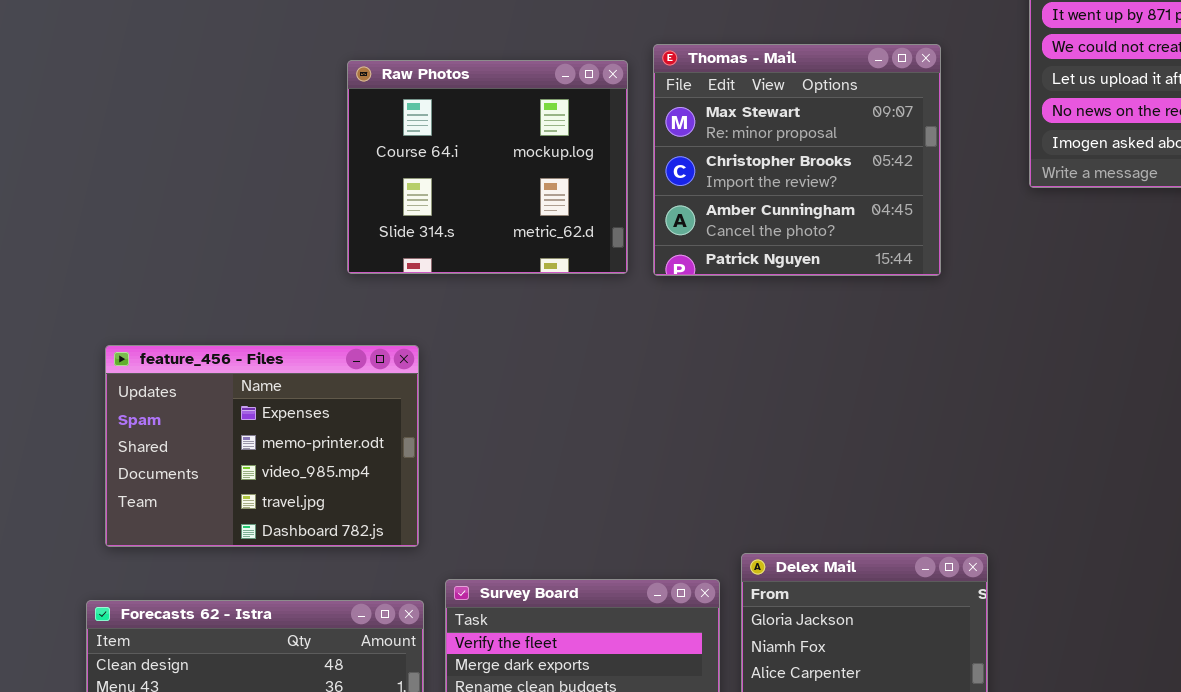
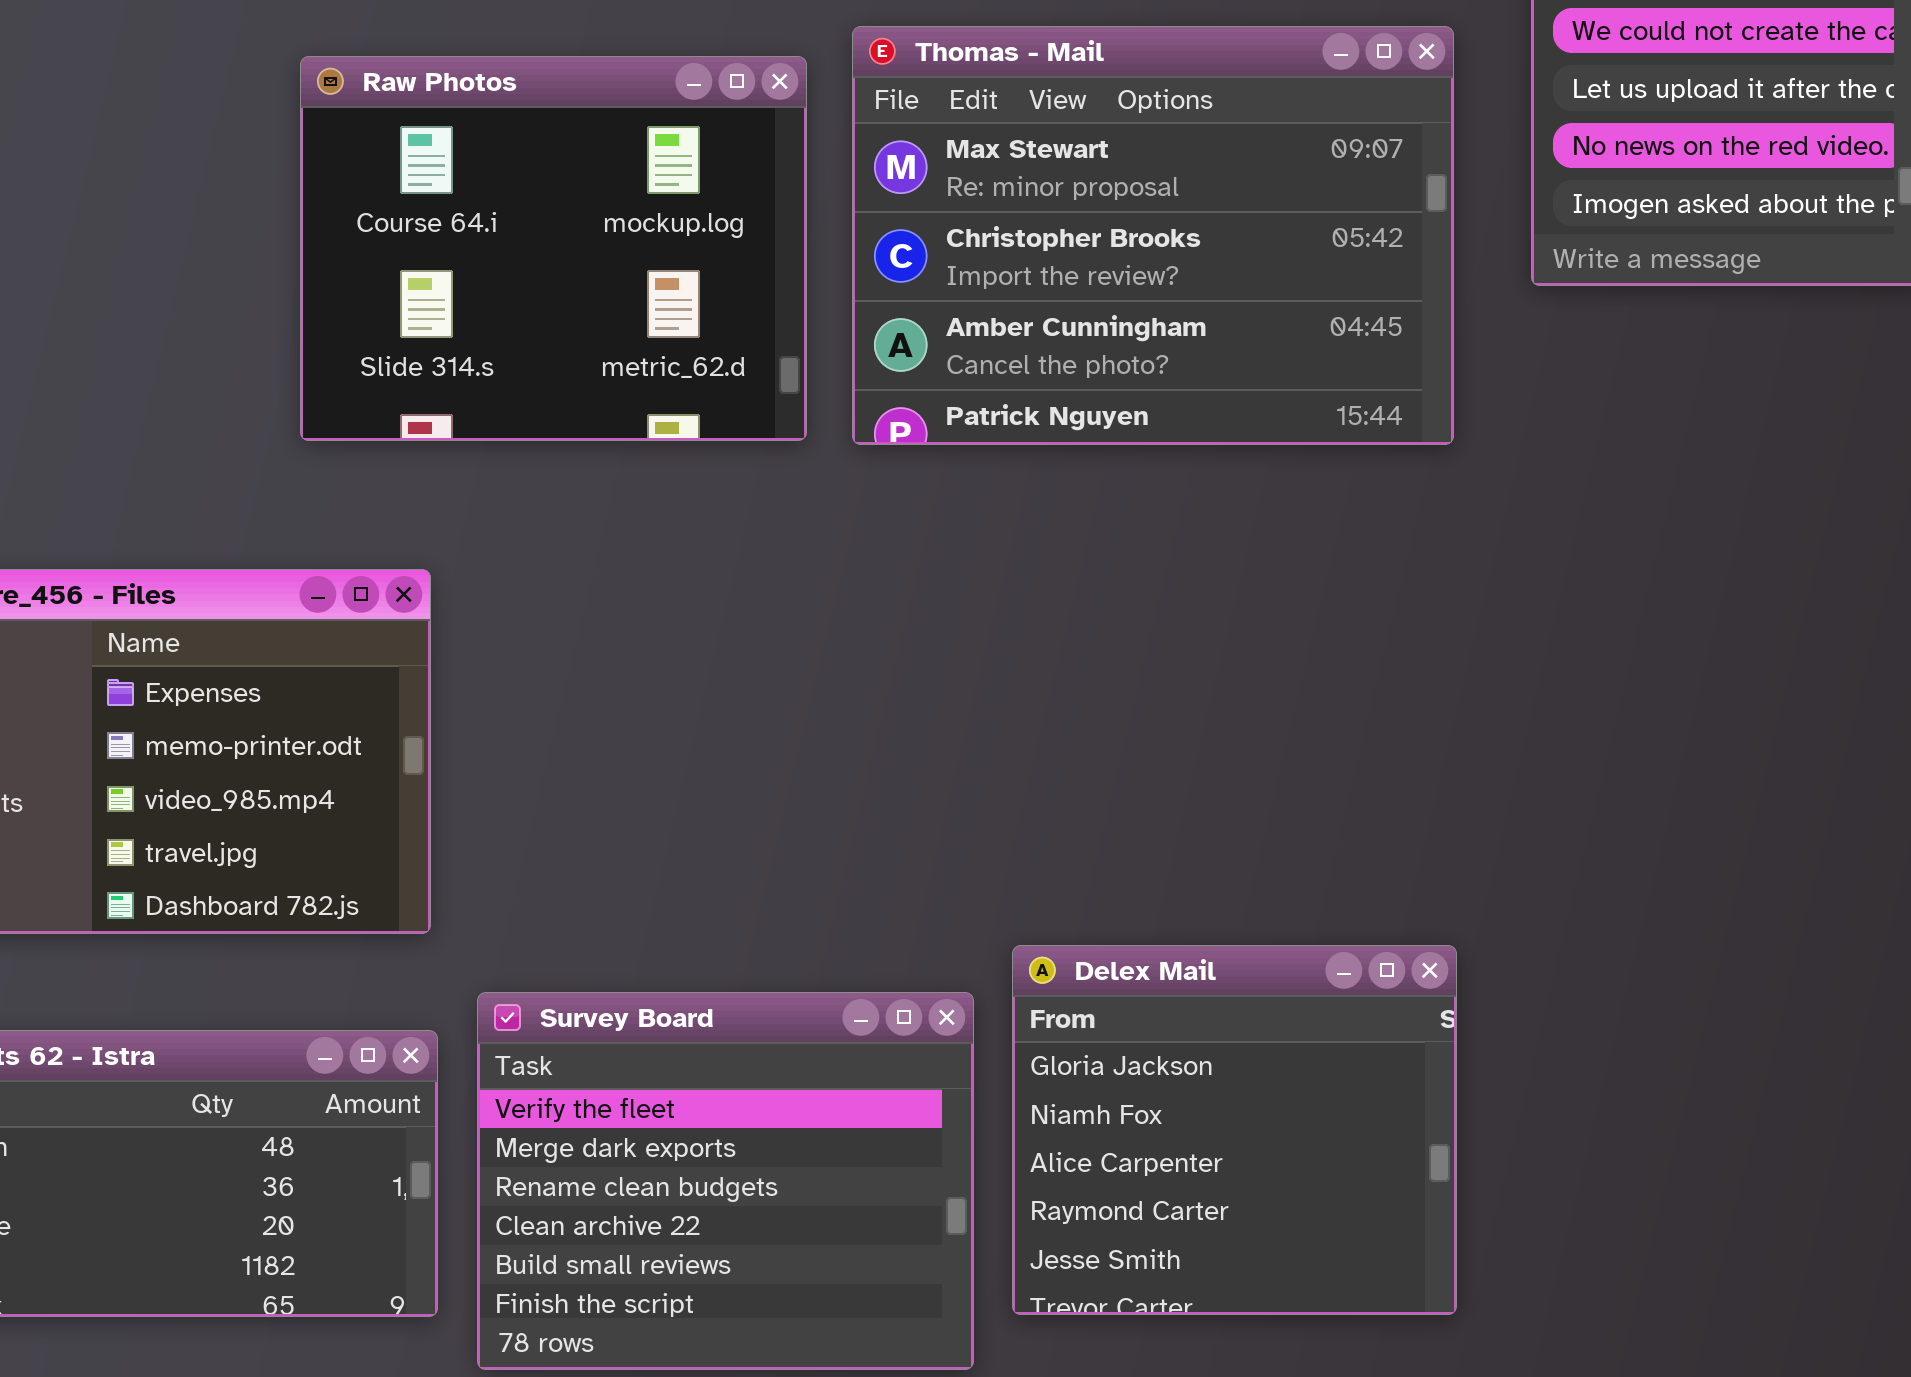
Thomas - Mail: [653,44,941,276] -> [852,26,1454,445], resized

